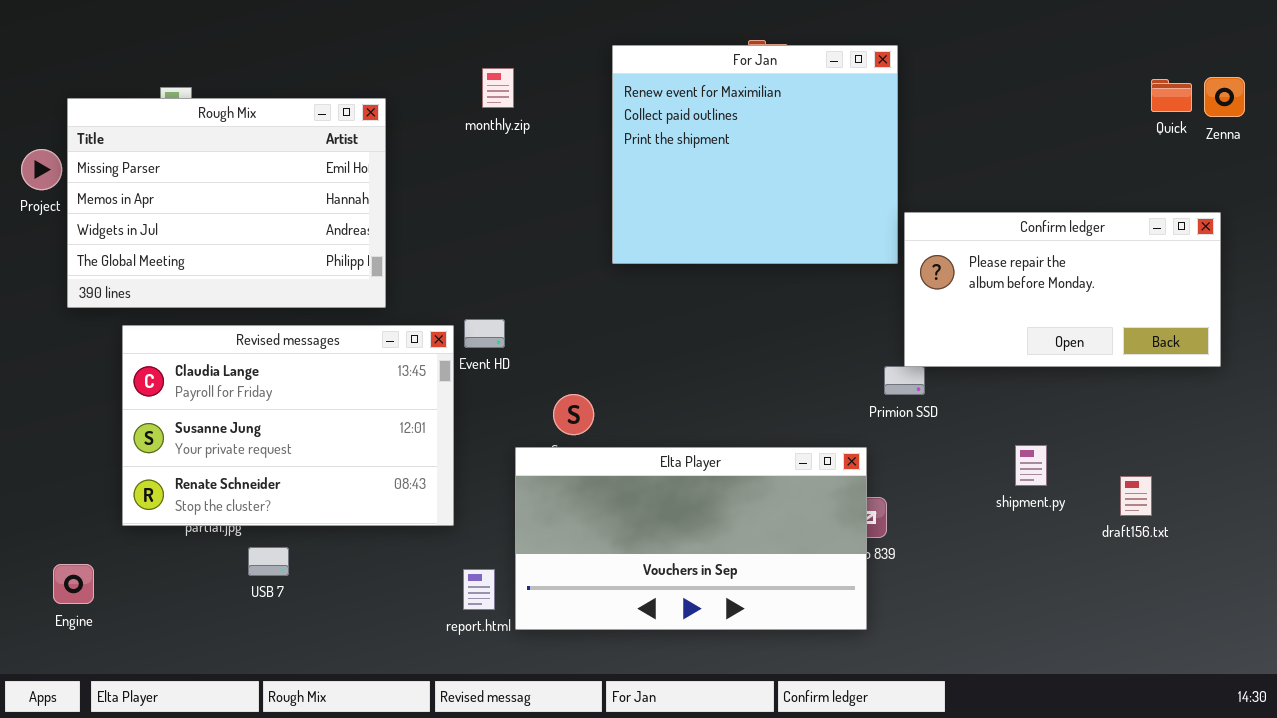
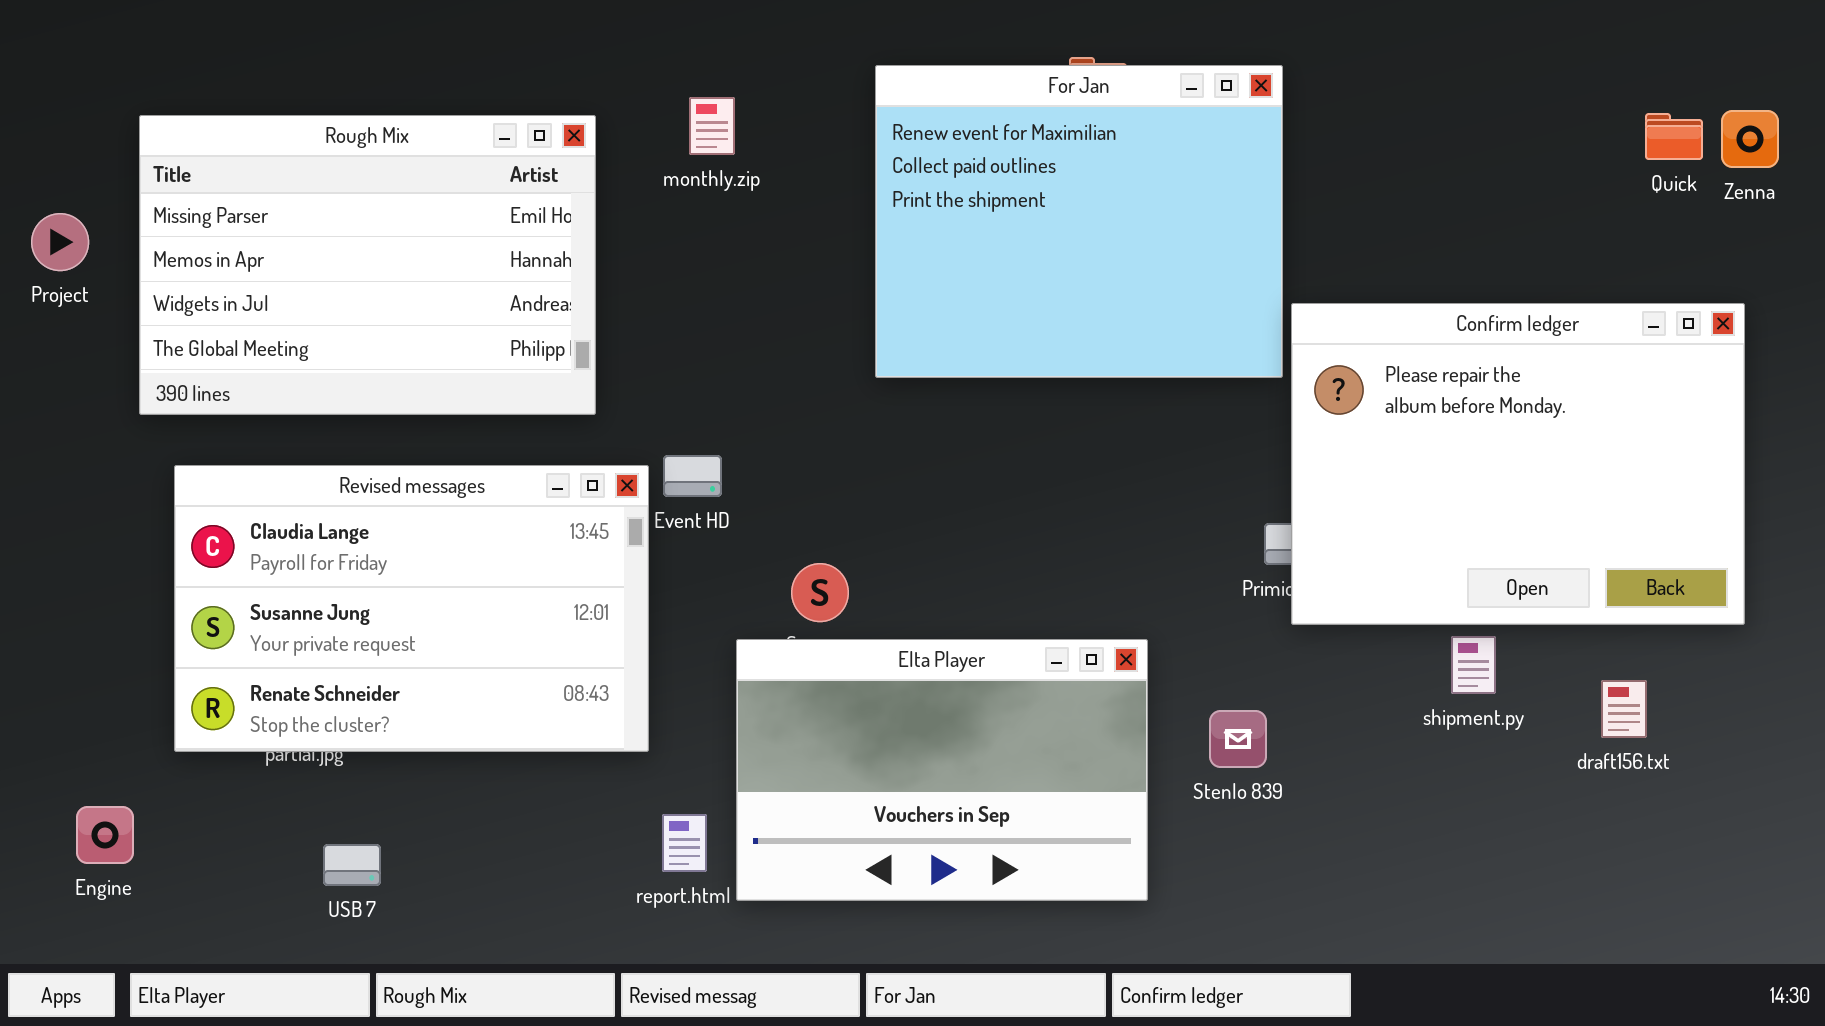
Rough Mix: [67,98,386,308] -> [139,115,596,415], moved
Confirm ledger: [904,212,1221,367] -> [1291,303,1745,625], resized
Elta Player: [515,447,867,630] -> [736,639,1148,901], resized
USB 7: [248,547,289,576] -> [323,844,381,886], moved

